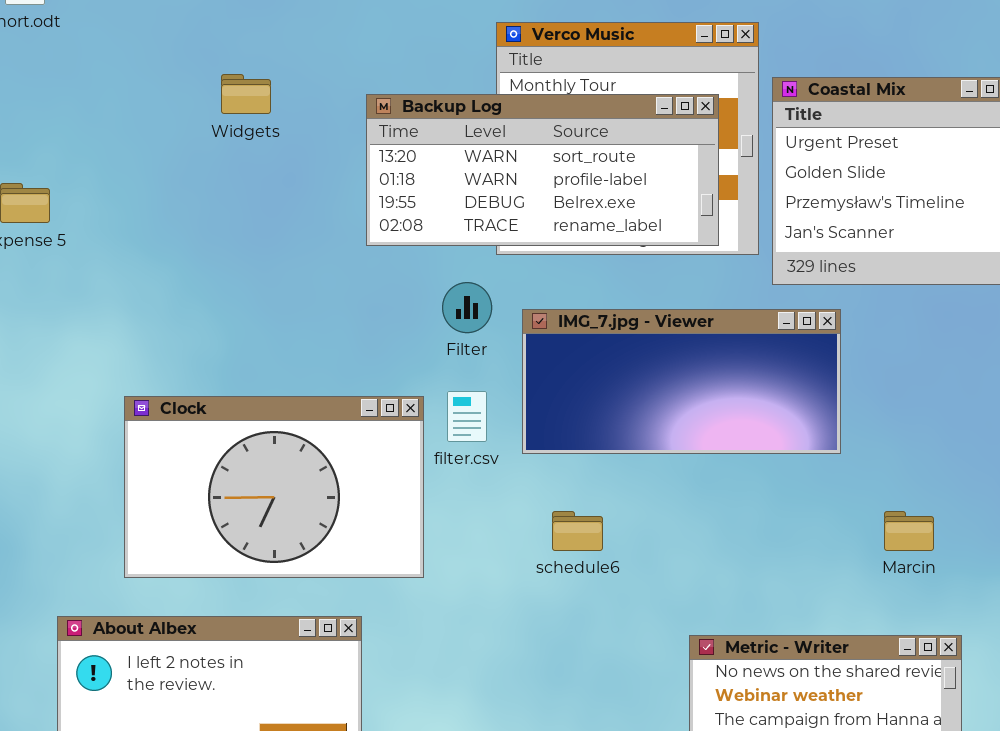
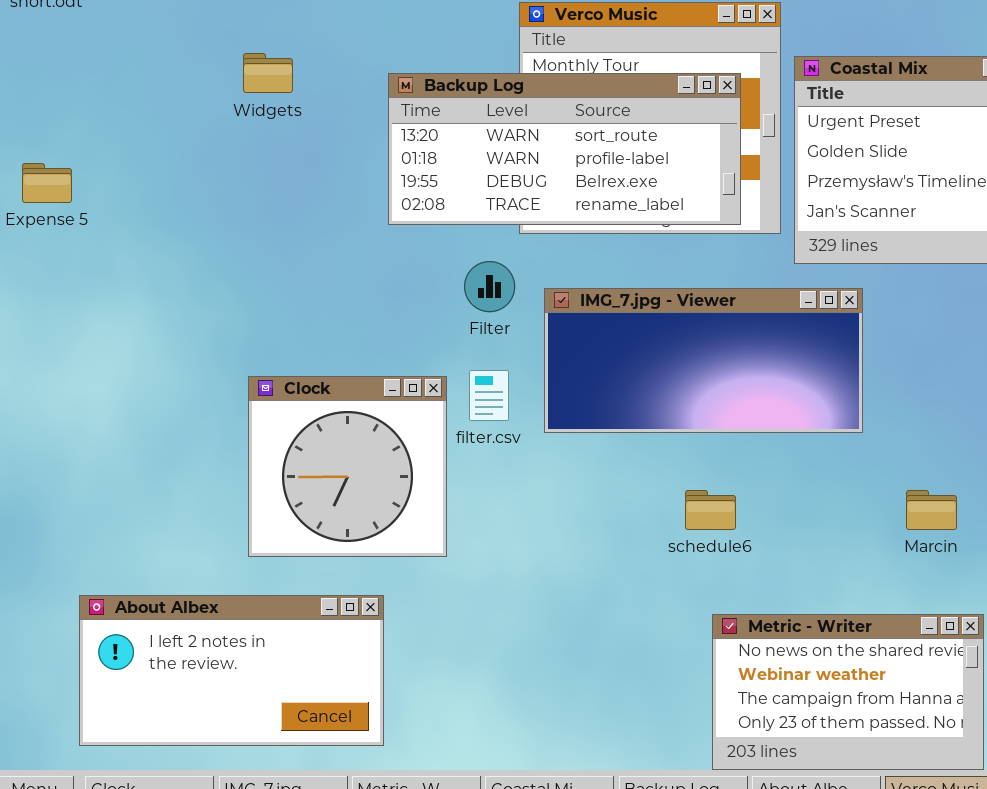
Clock: [124,396,424,578] -> [248,376,447,557], resized
schedule6: [552,511,603,551] -> [685,490,736,530], moved

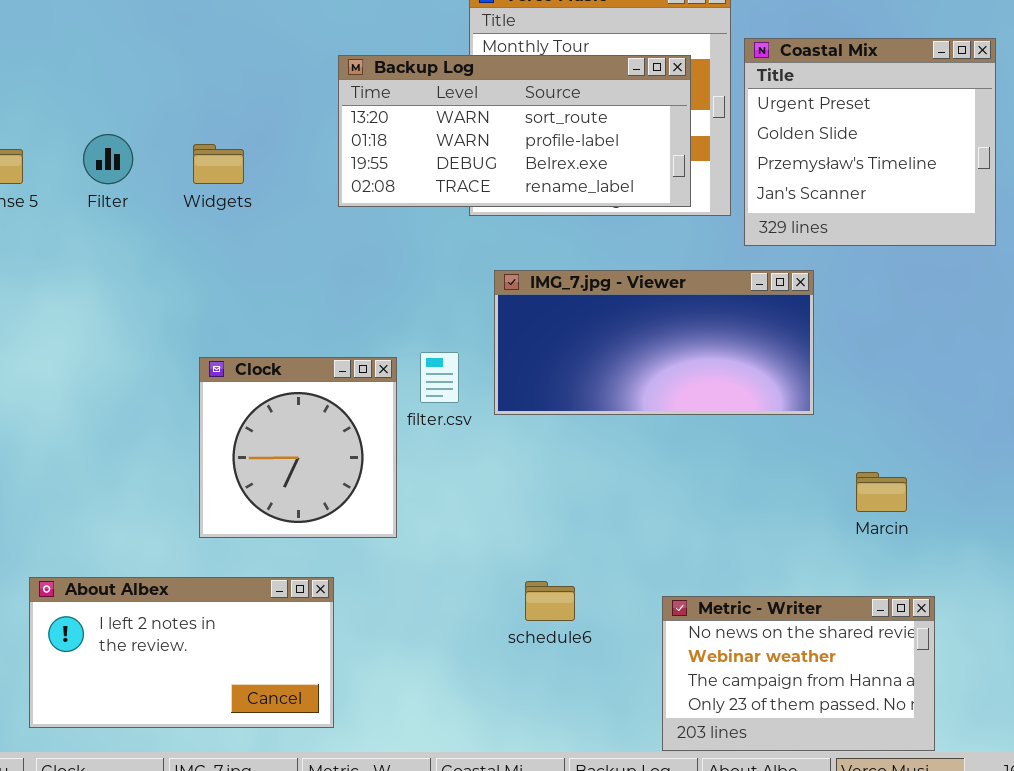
Widgets: [243,53,293,93] -> [193,144,244,184], moved
Filter: [464,261,515,312] -> [83,134,133,184], moved
schedule6: [685,490,736,530] -> [525,581,575,621], moved

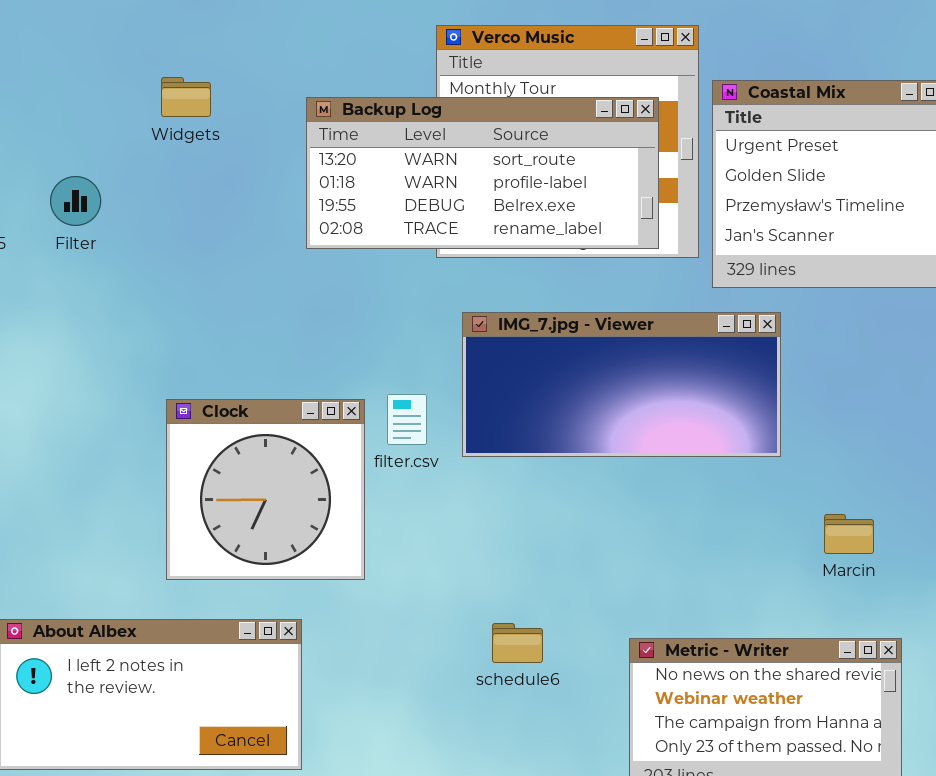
Widgets: [193,144,244,184] -> [161,77,211,117], moved

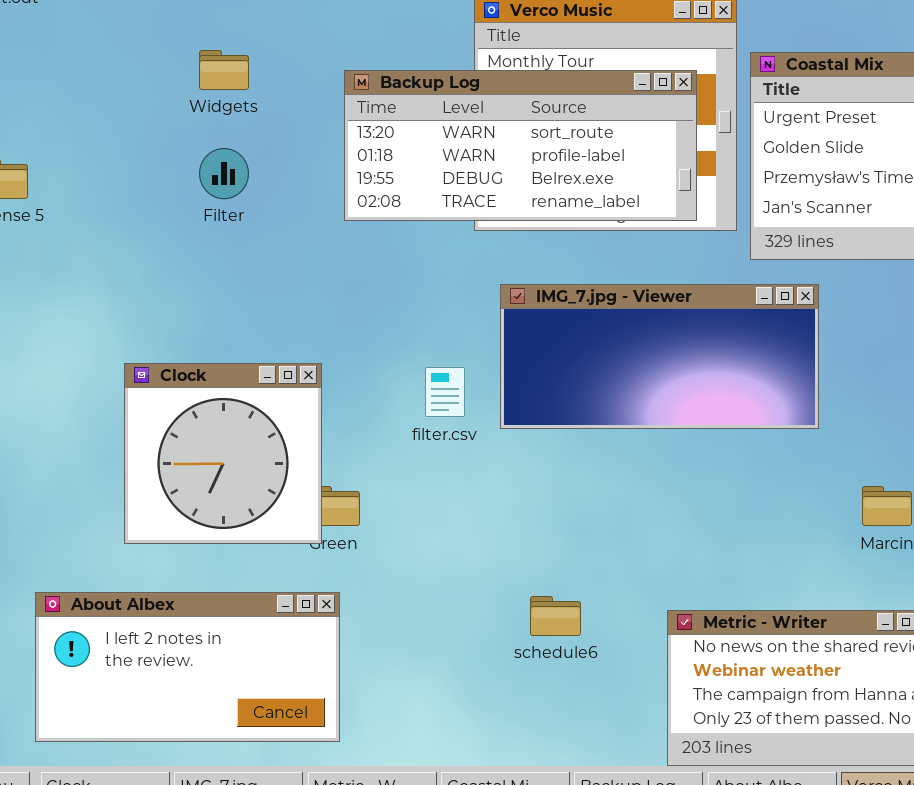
Filter: [50,176,101,226] -> [199,148,249,199], moved
Clock: [166,399,365,580] -> [124,363,322,544], moved

